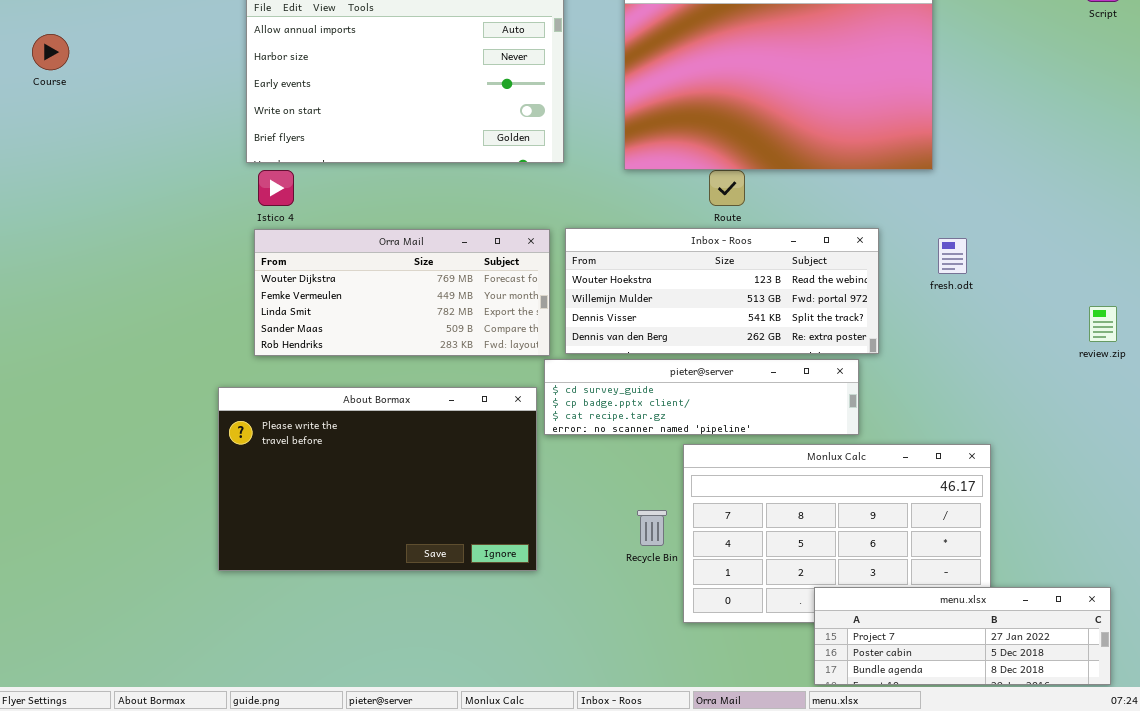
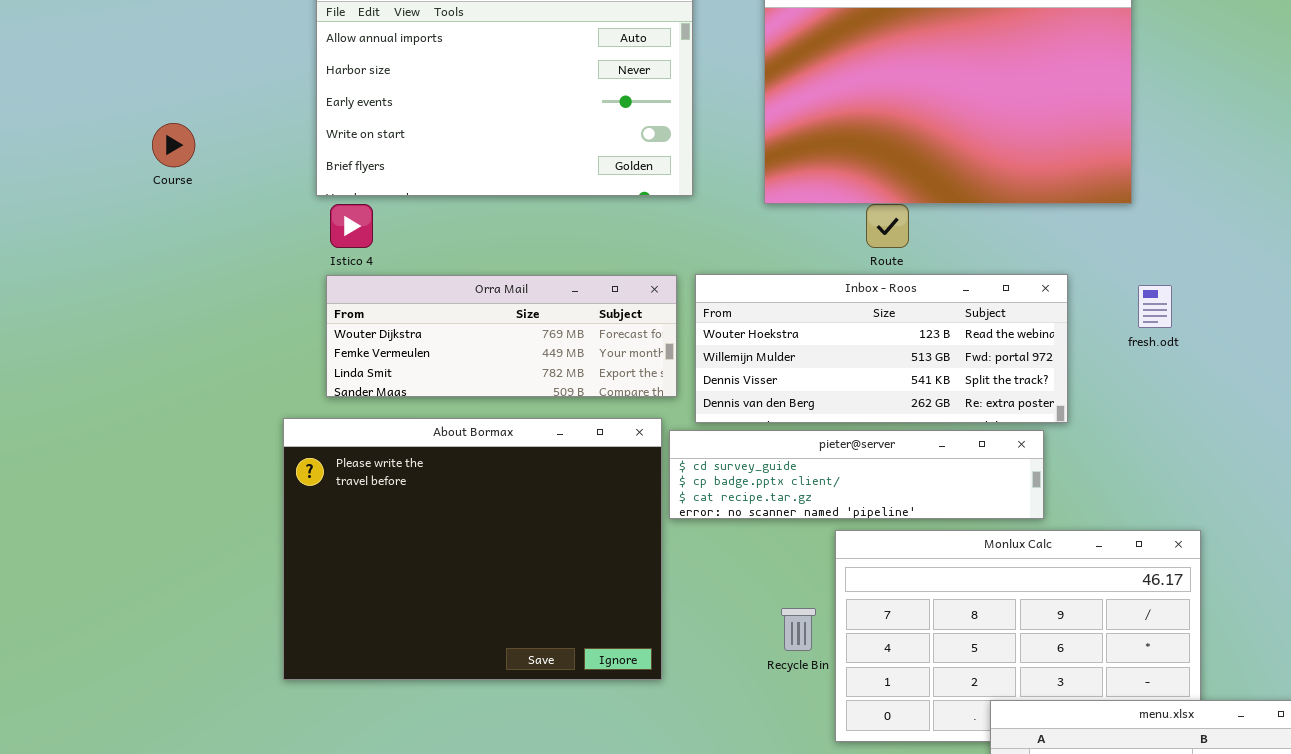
Course: [32,34,69,70] -> [152,123,195,167], moved
Orra Mail: [254,229,550,356] -> [326,275,677,397], resized
About Bormax: [218,387,537,571] -> [283,418,662,680], resized

